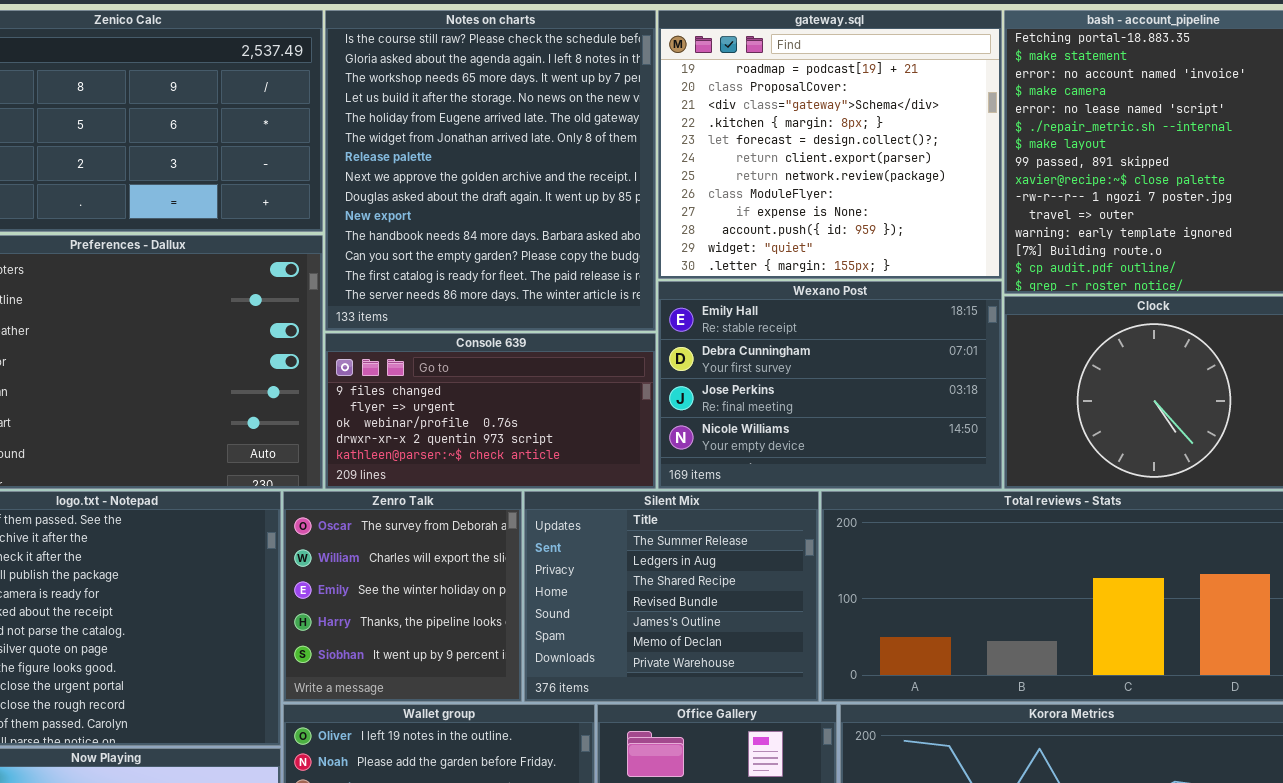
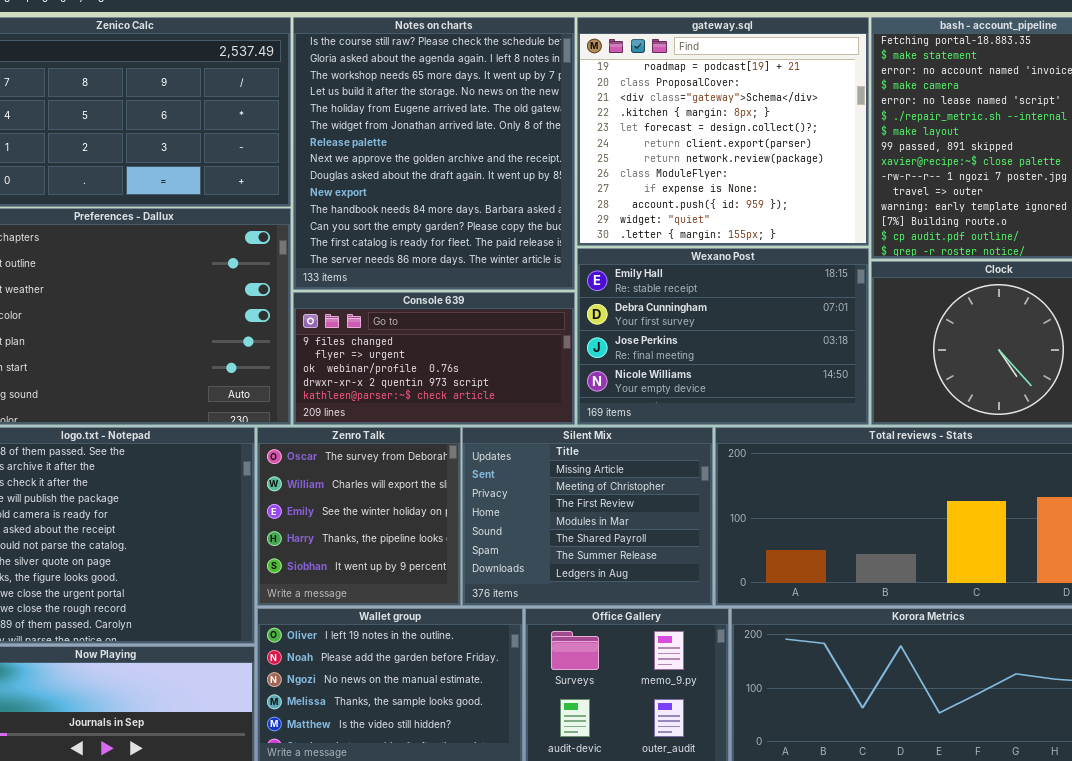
Silent Mix: [524,491,819,702] -> [462,427,713,606], scrolled up 5 rows

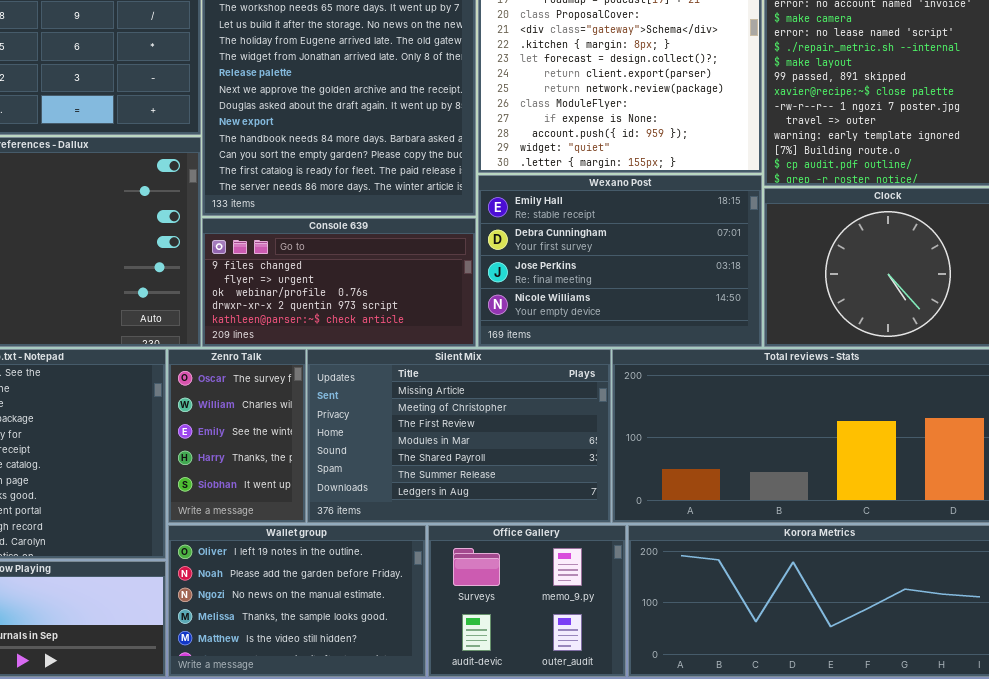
Zenro Talk: [257,427,461,606] -> [168,349,306,523], resized
Silent Mix: [462,427,713,606] -> [307,349,611,523], resized

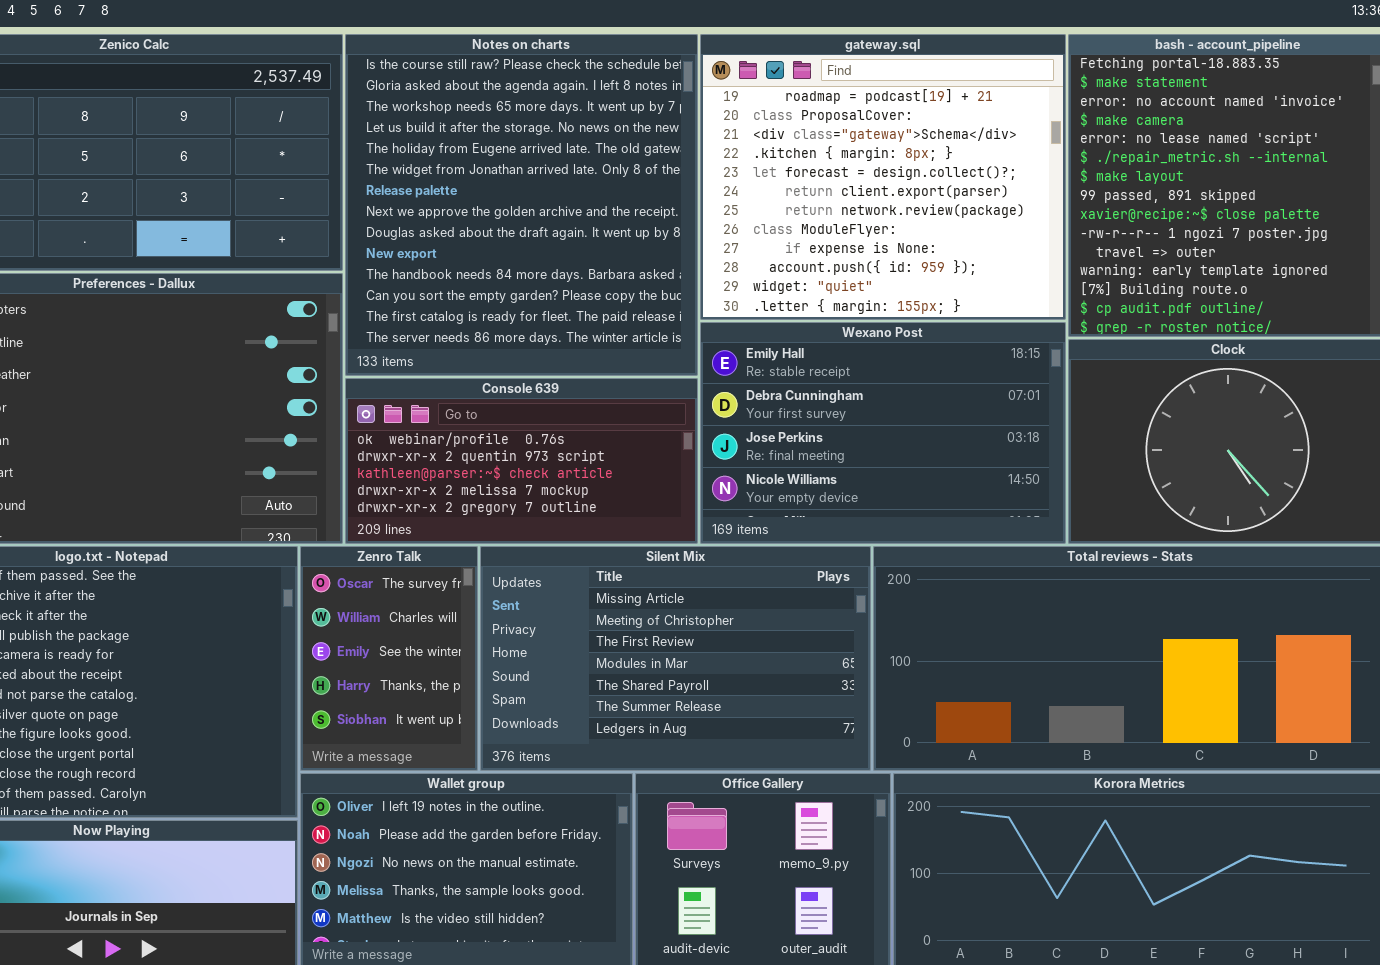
Console 639: [202,218,476,347] -> [345,378,698,544], scrolled down 2 rows

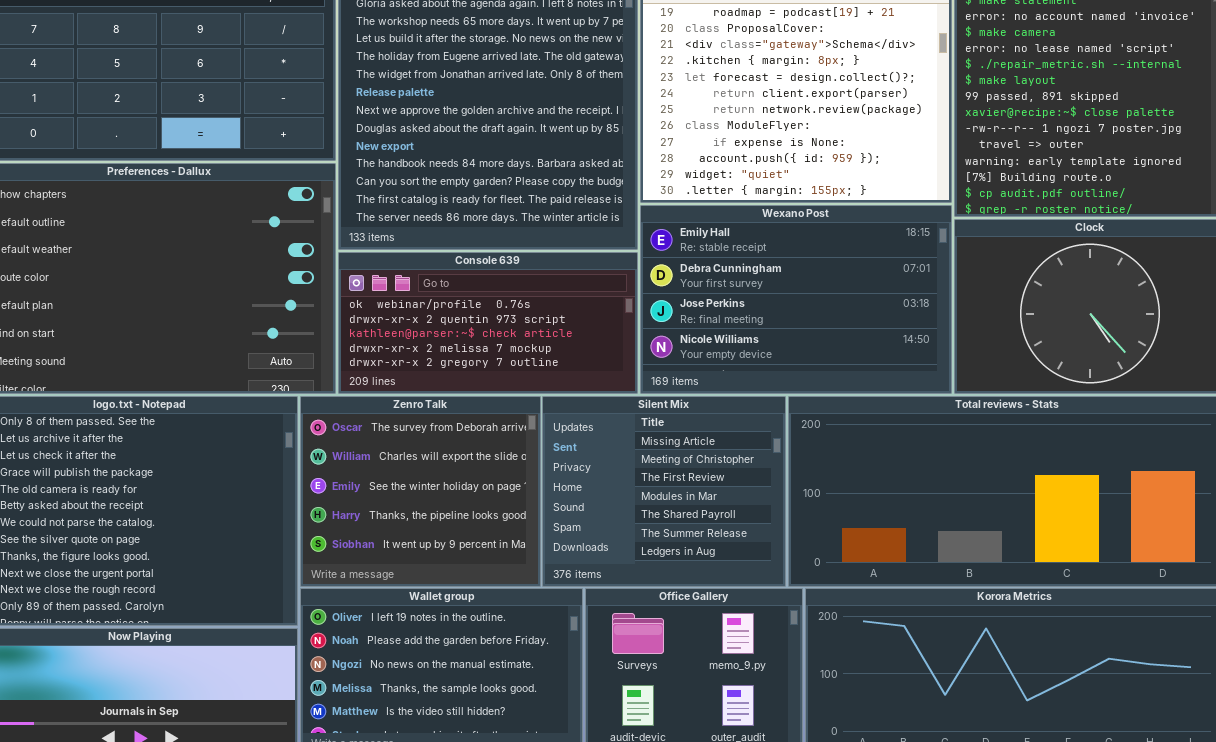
Zenro Talk: [300,546,478,771] -> [300,396,541,587], resized
Silent Mix: [480,546,871,771] -> [542,396,786,587], resized

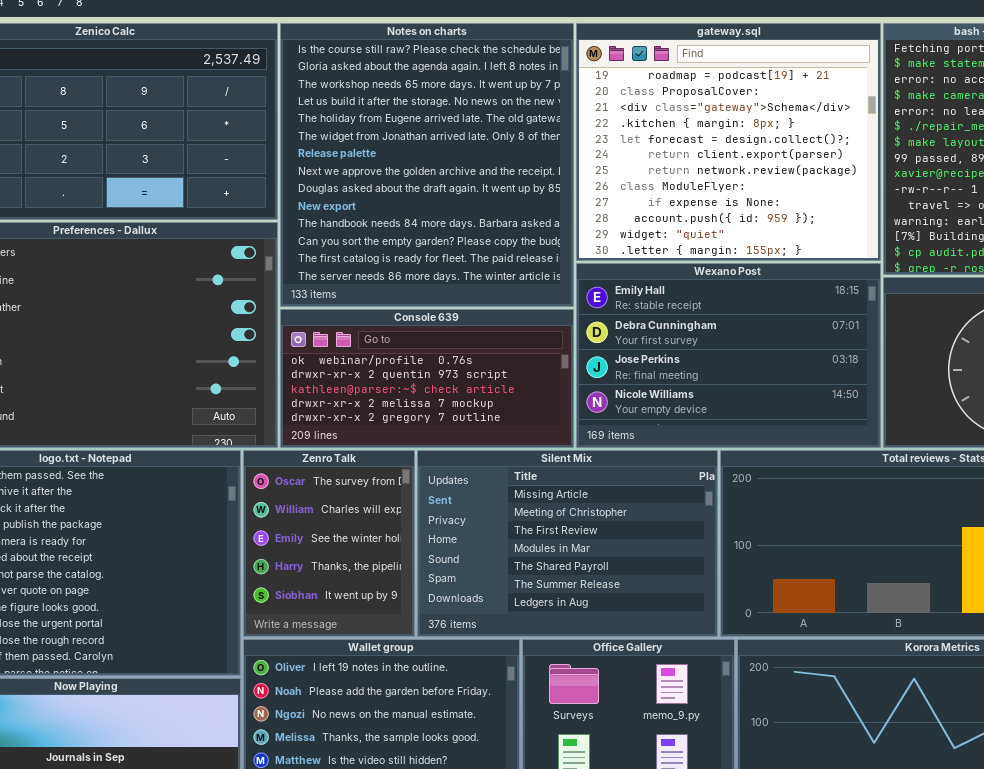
Zenro Talk: [300,396,541,587] -> [243,450,415,637], resized
Silent Mix: [542,396,786,587] -> [417,450,718,637], resized

